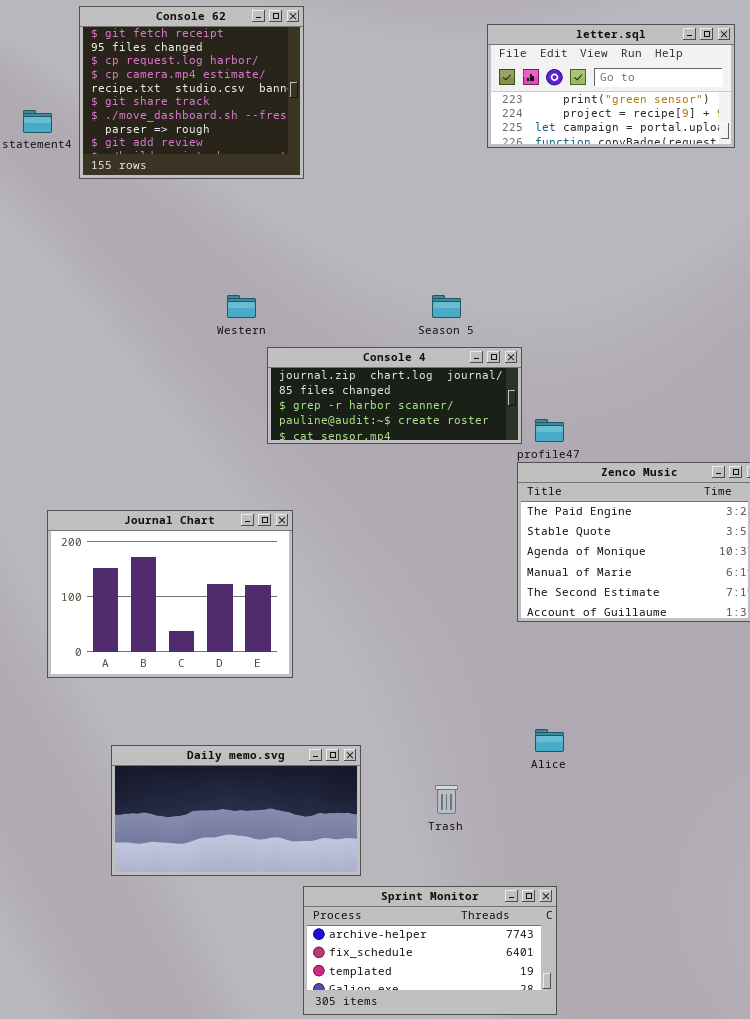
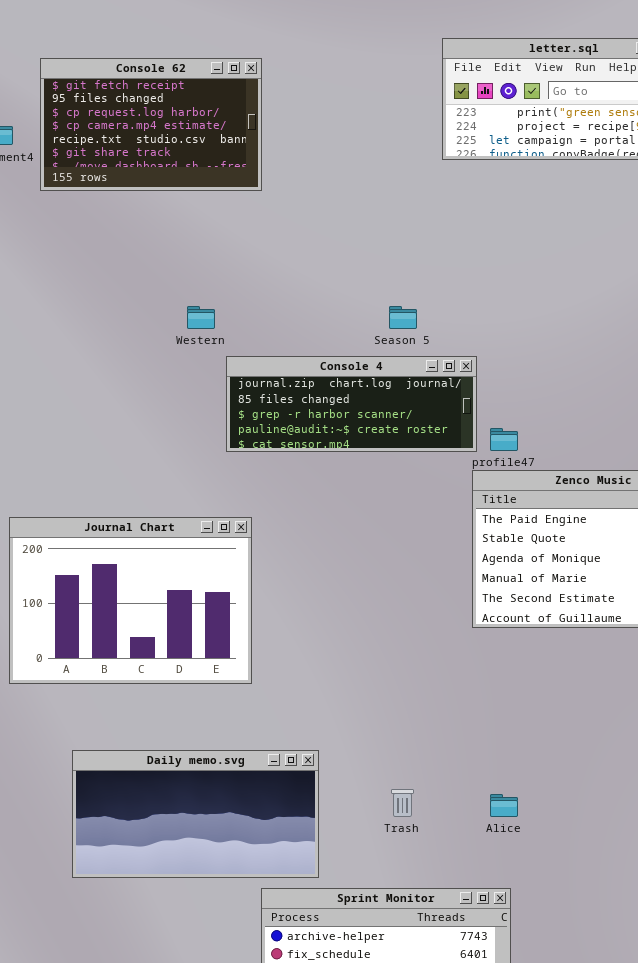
Console 62: [79,6,304,179] -> [40,58,262,191], resized
Alice: [535,729,564,752] -> [490,794,518,817], moved

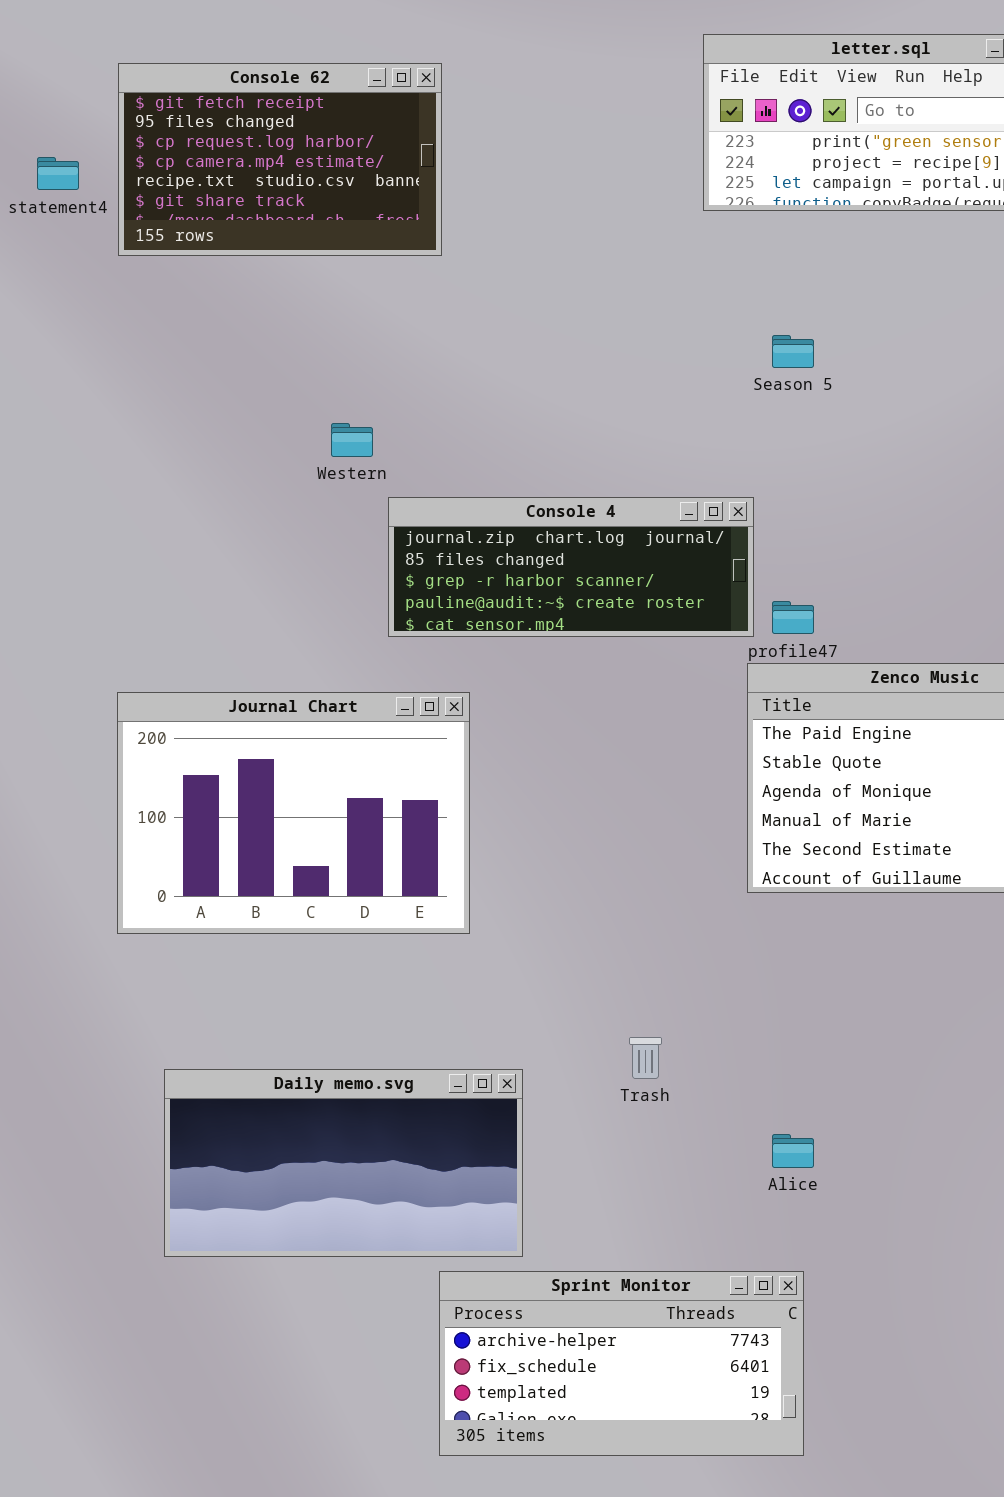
Season 5: [389,306,417,329] -> [772,335,814,368], moved
Journal Chart: [9,517,252,684] -> [117,692,470,934], moved
Trash: [391,789,414,817] -> [629,1037,662,1079], moved

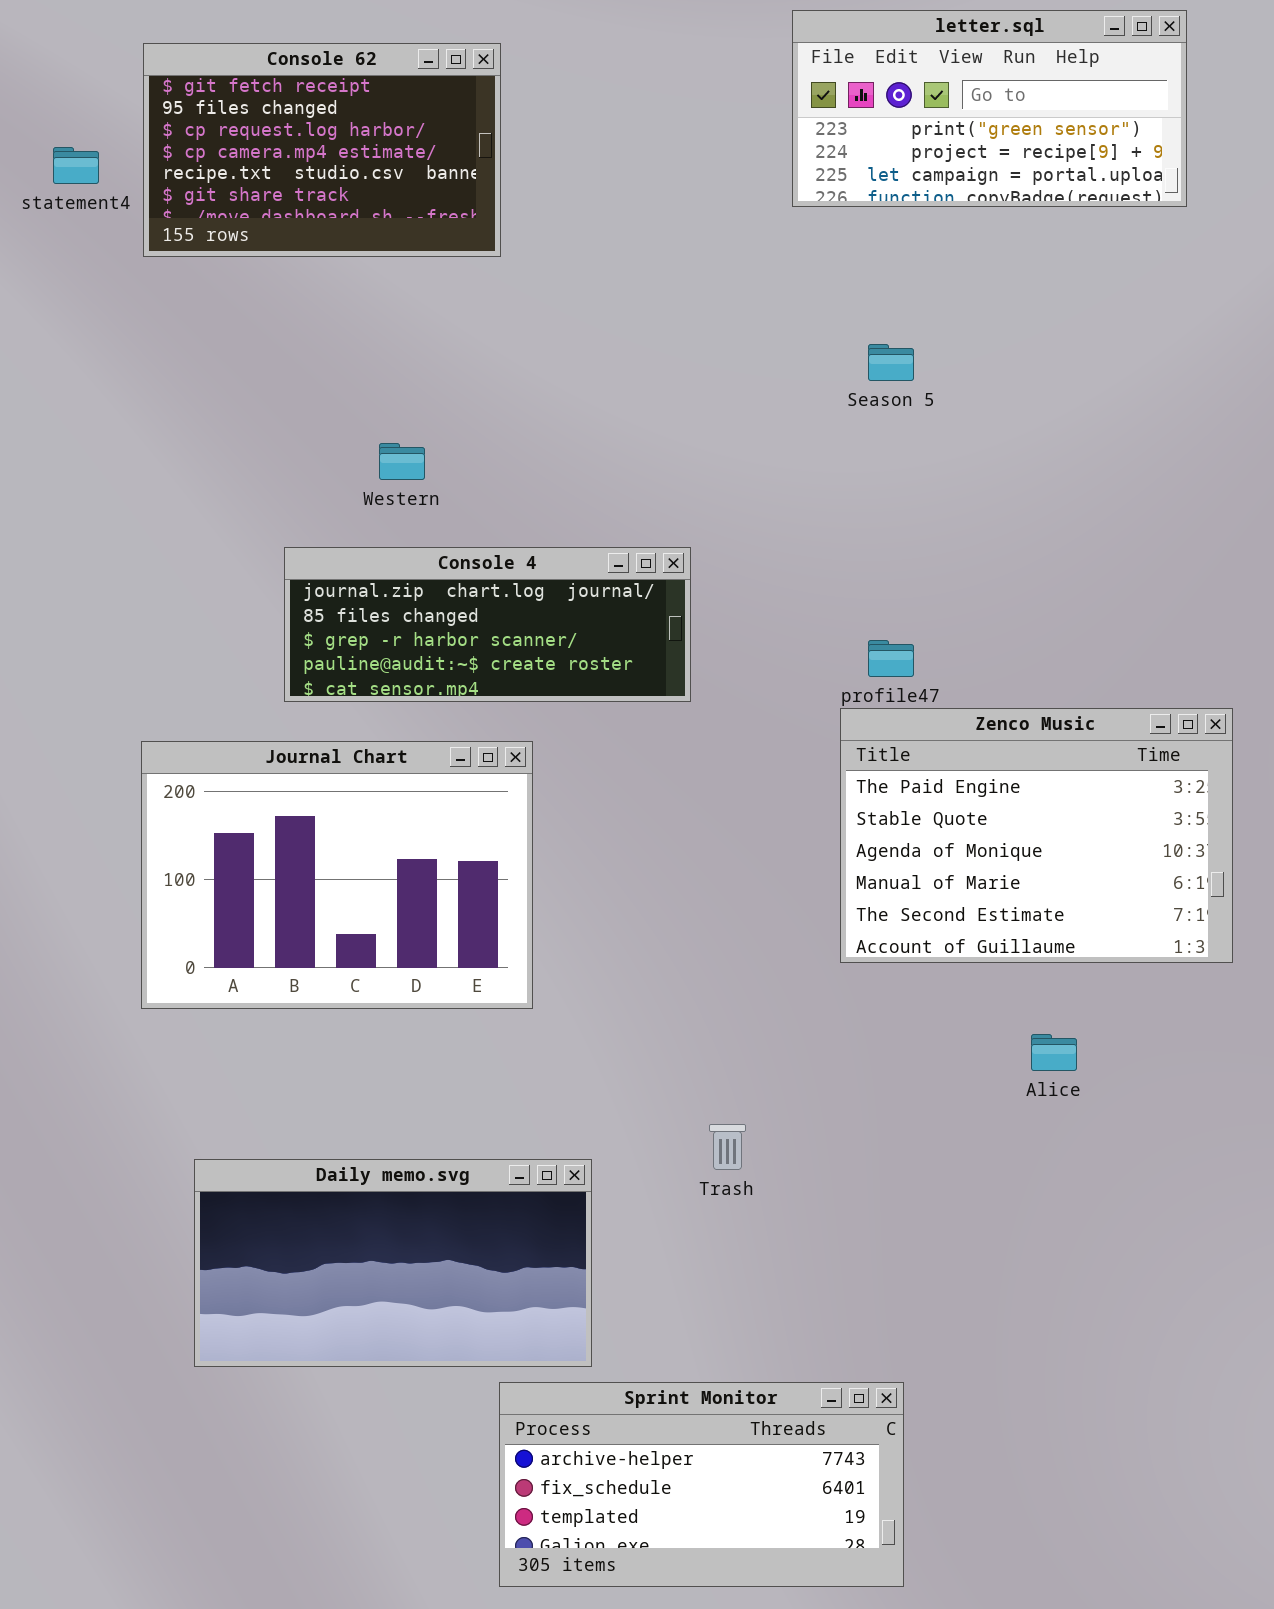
Console 4: [388,497,754,637] -> [284,547,691,702], moved
Alice: [772,1134,814,1168] -> [1031,1034,1077,1071], moved

